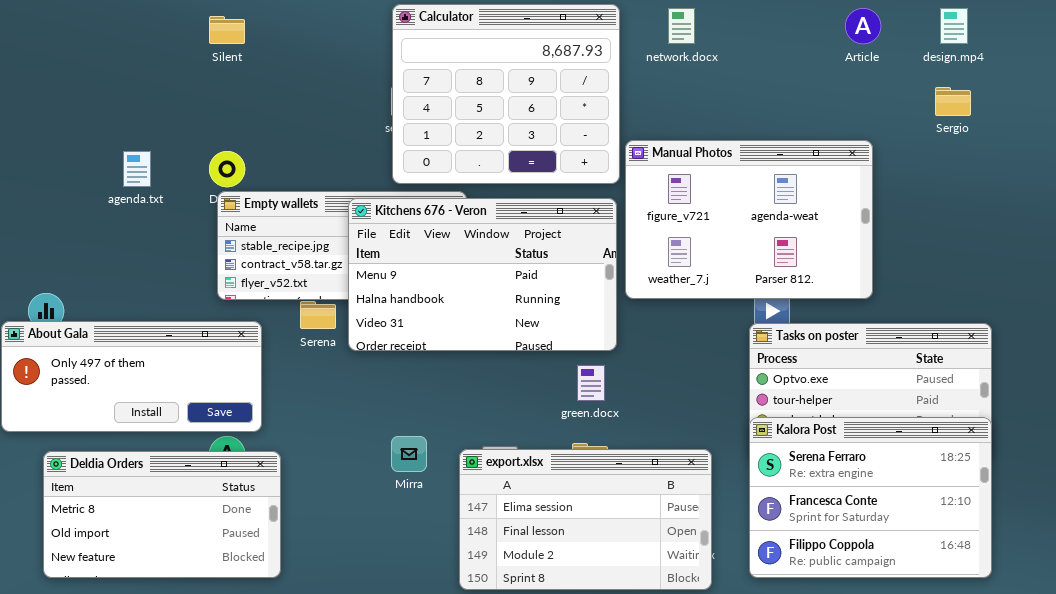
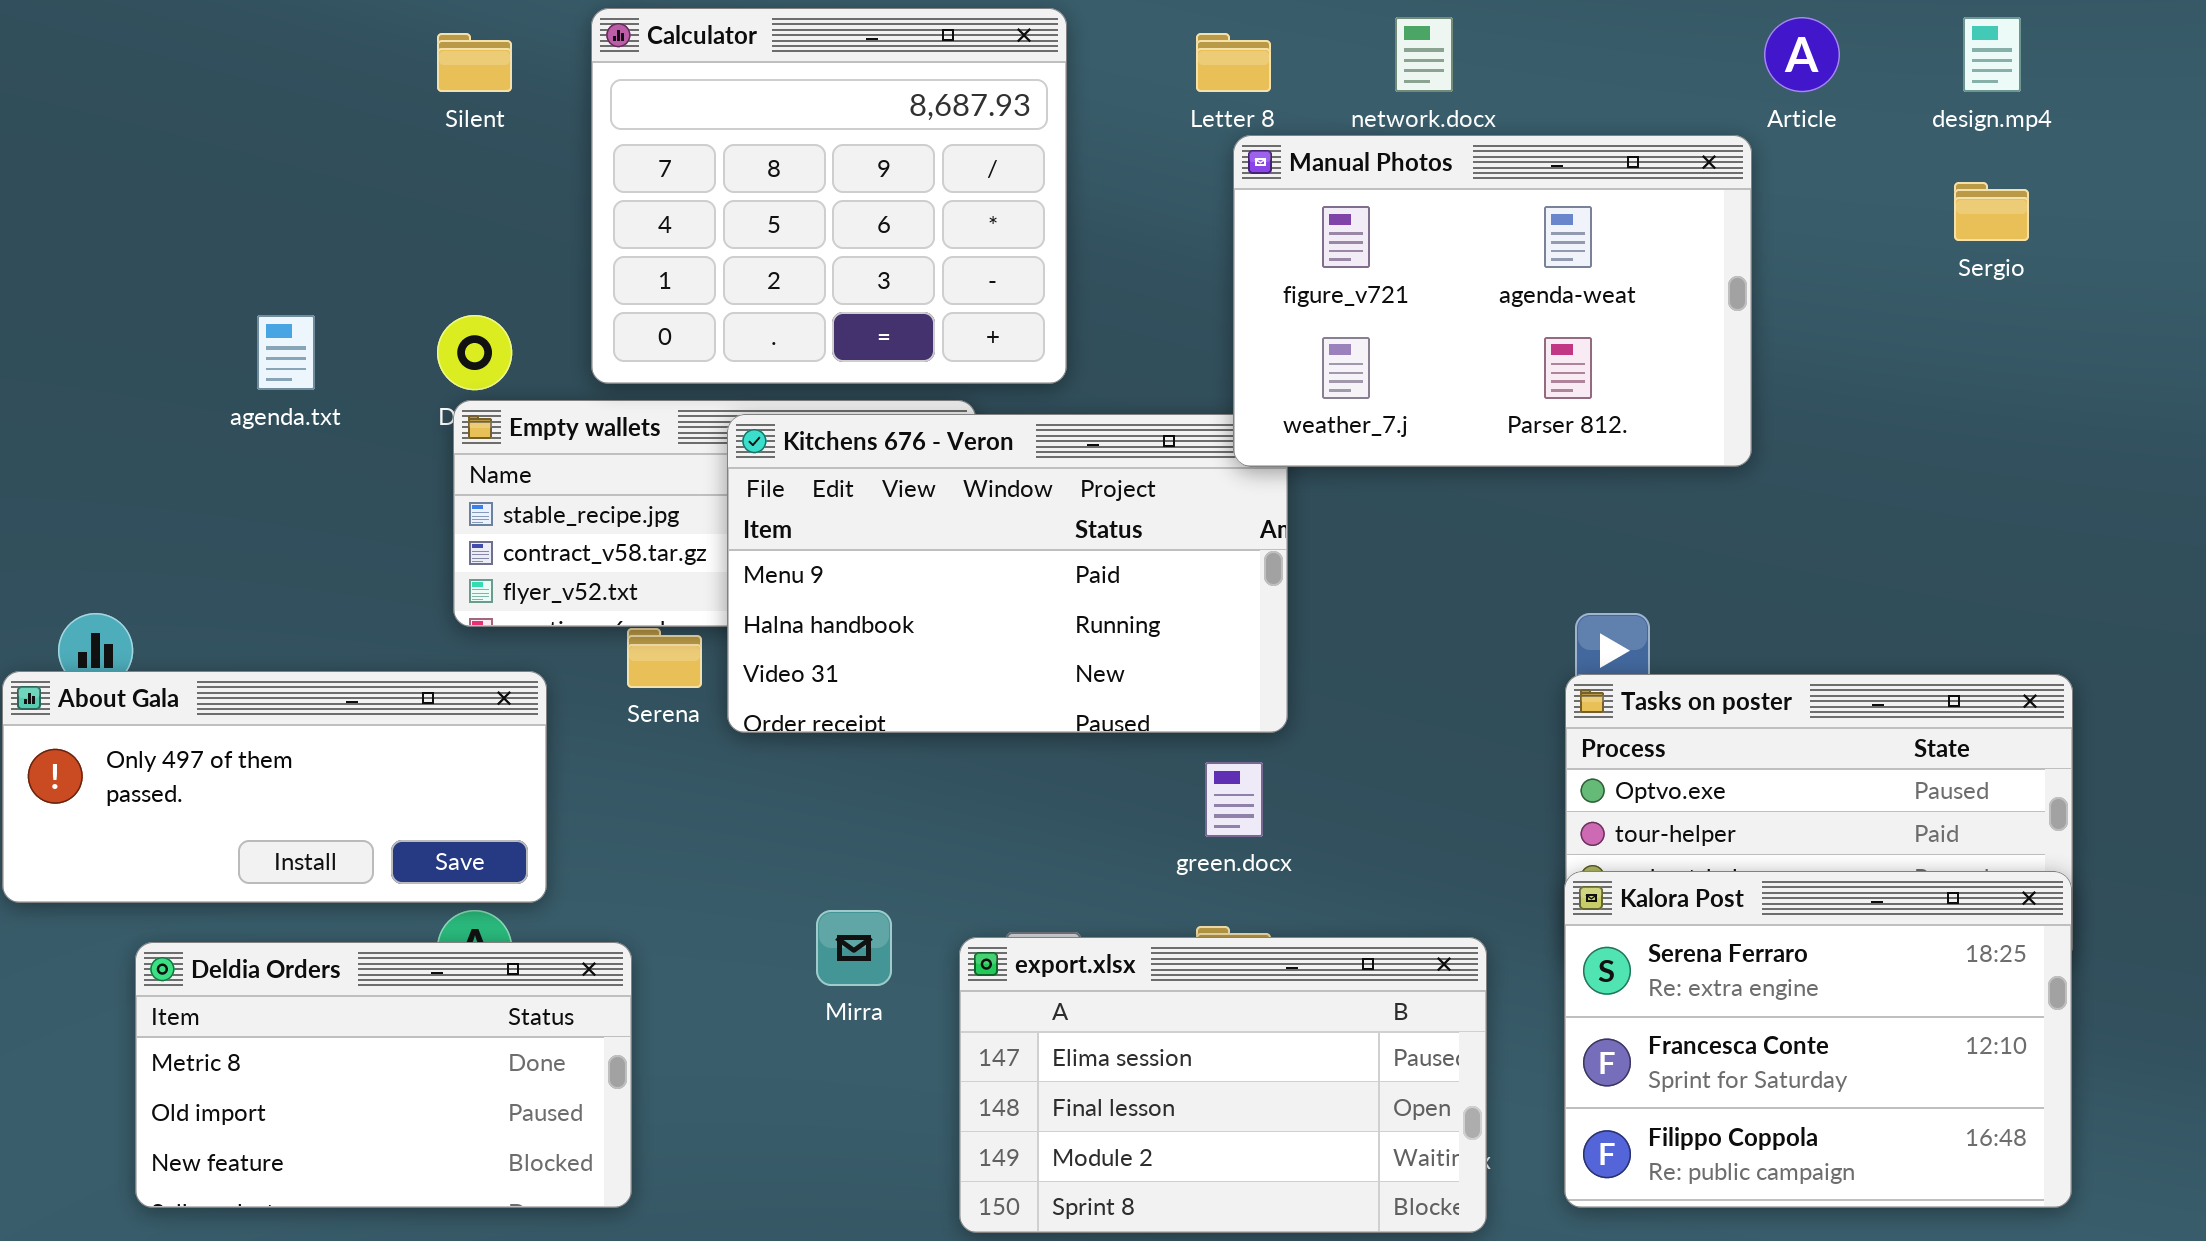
Calculator: [392,4,620,184] -> [591,8,1067,384], moved
Manual Photos: [625,140,873,299] -> [1233,135,1752,467], moved
Deldia Orders: [43,451,281,578] -> [135,942,632,1208], moved

